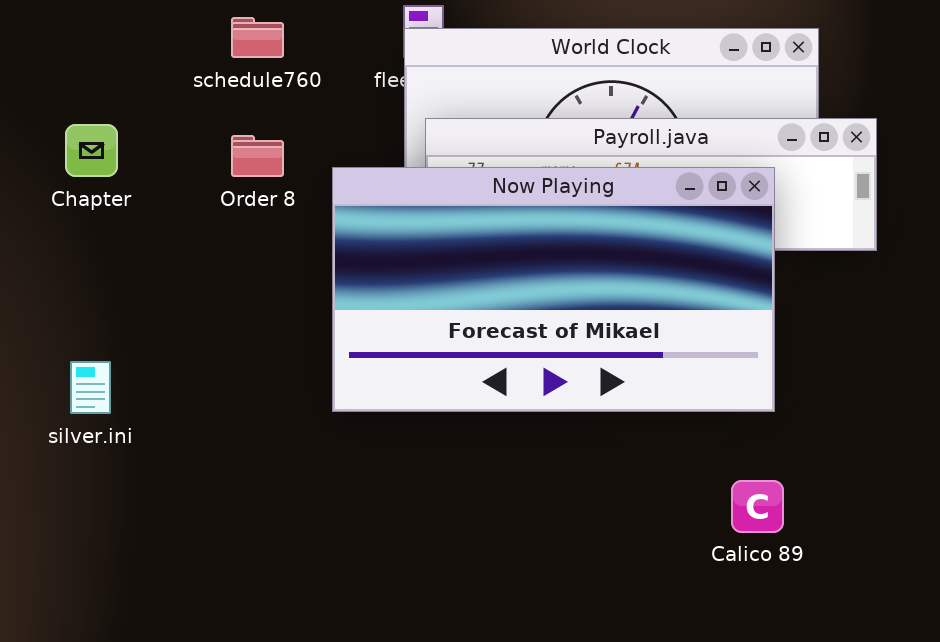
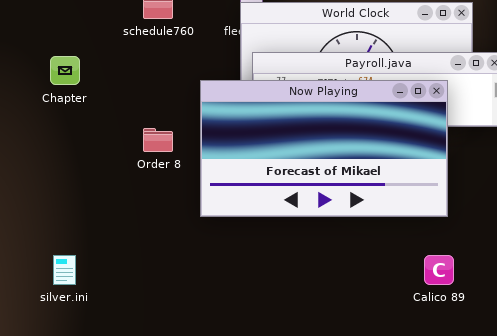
Order 8: [231,135,284,177] -> [143,128,173,152], moved
silver.ini: [70,361,111,414] -> [53,255,76,285], moved

